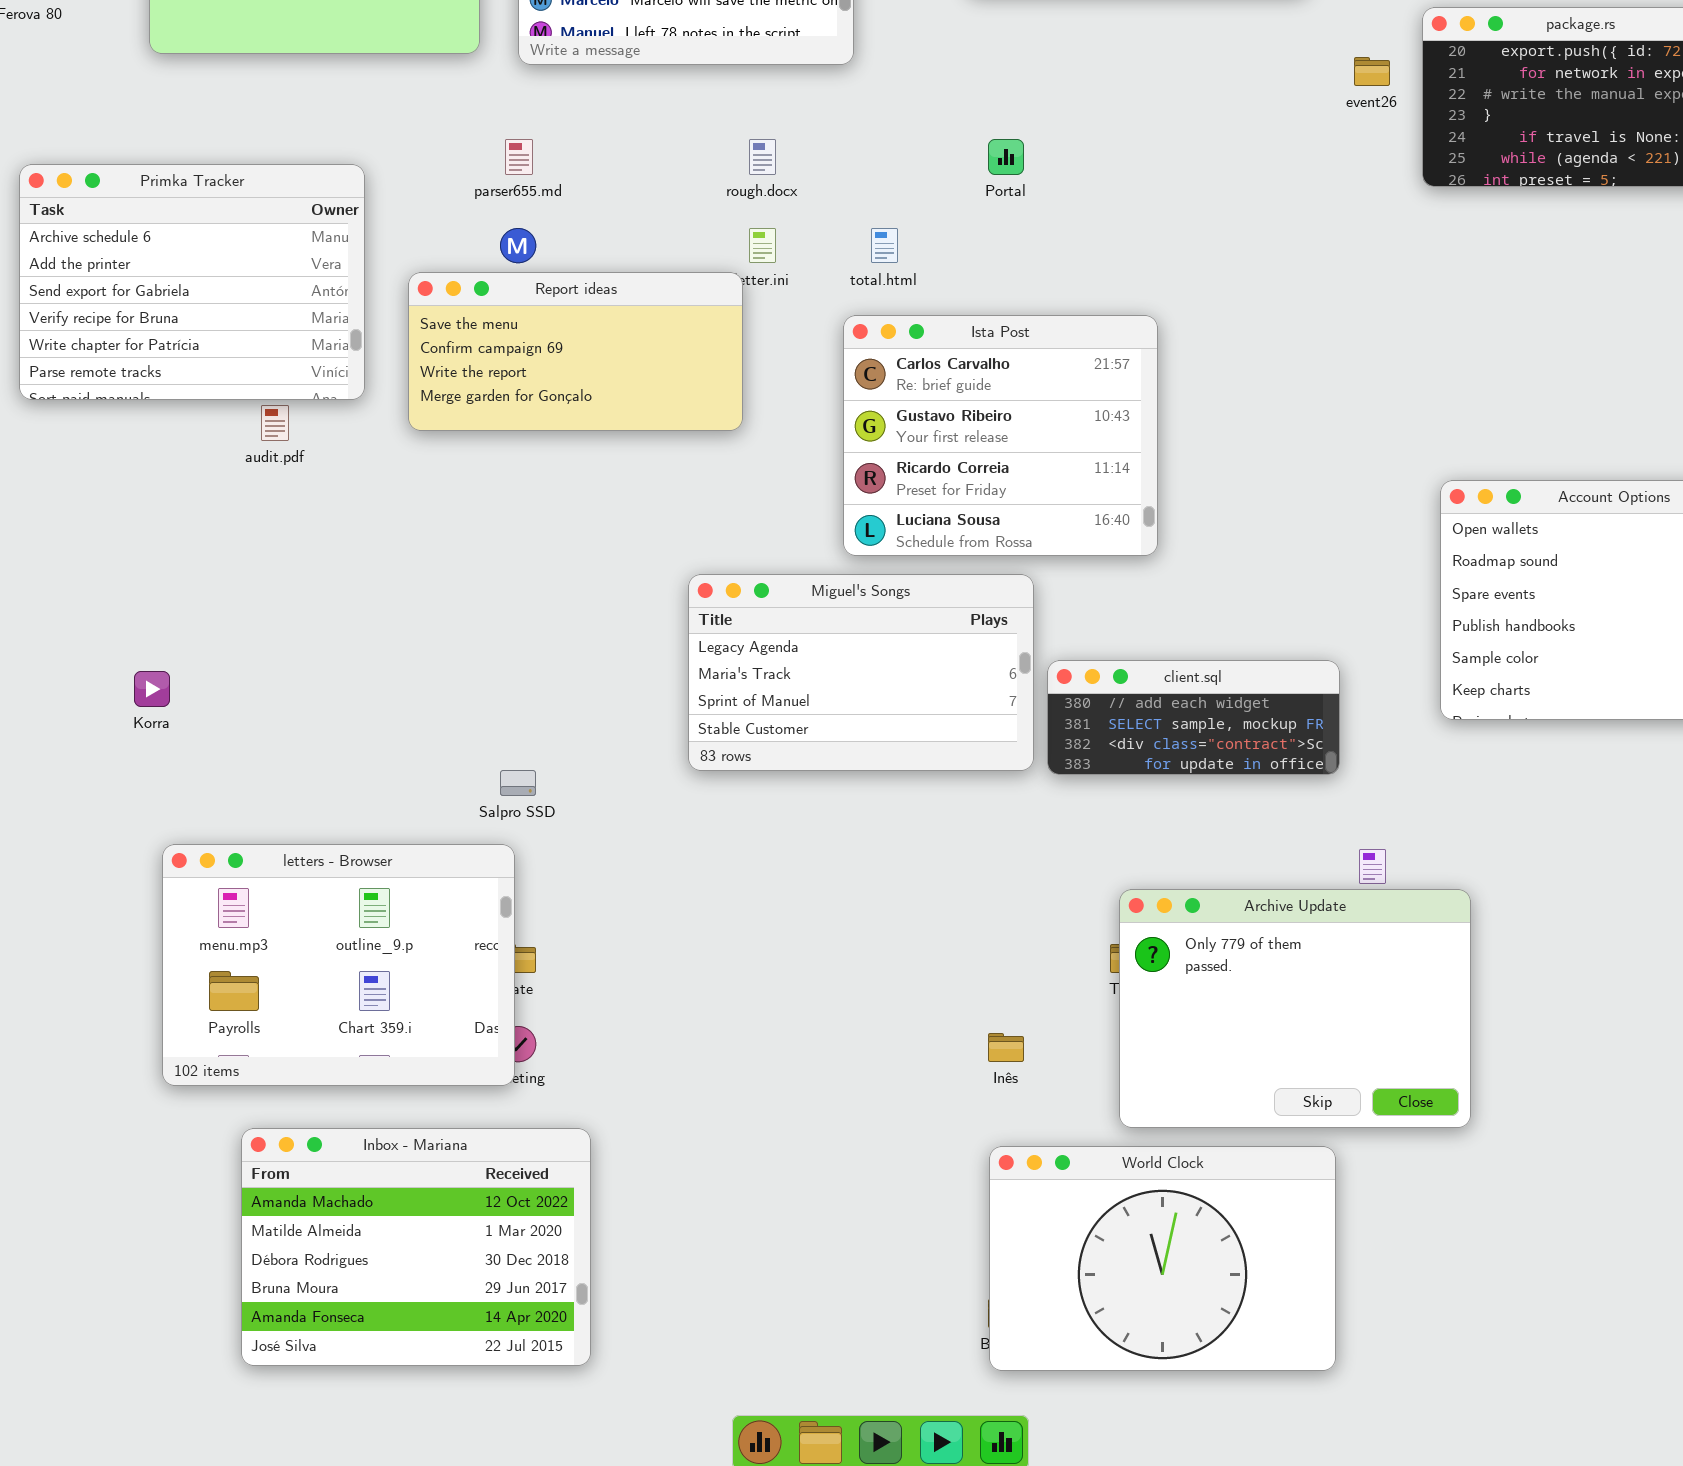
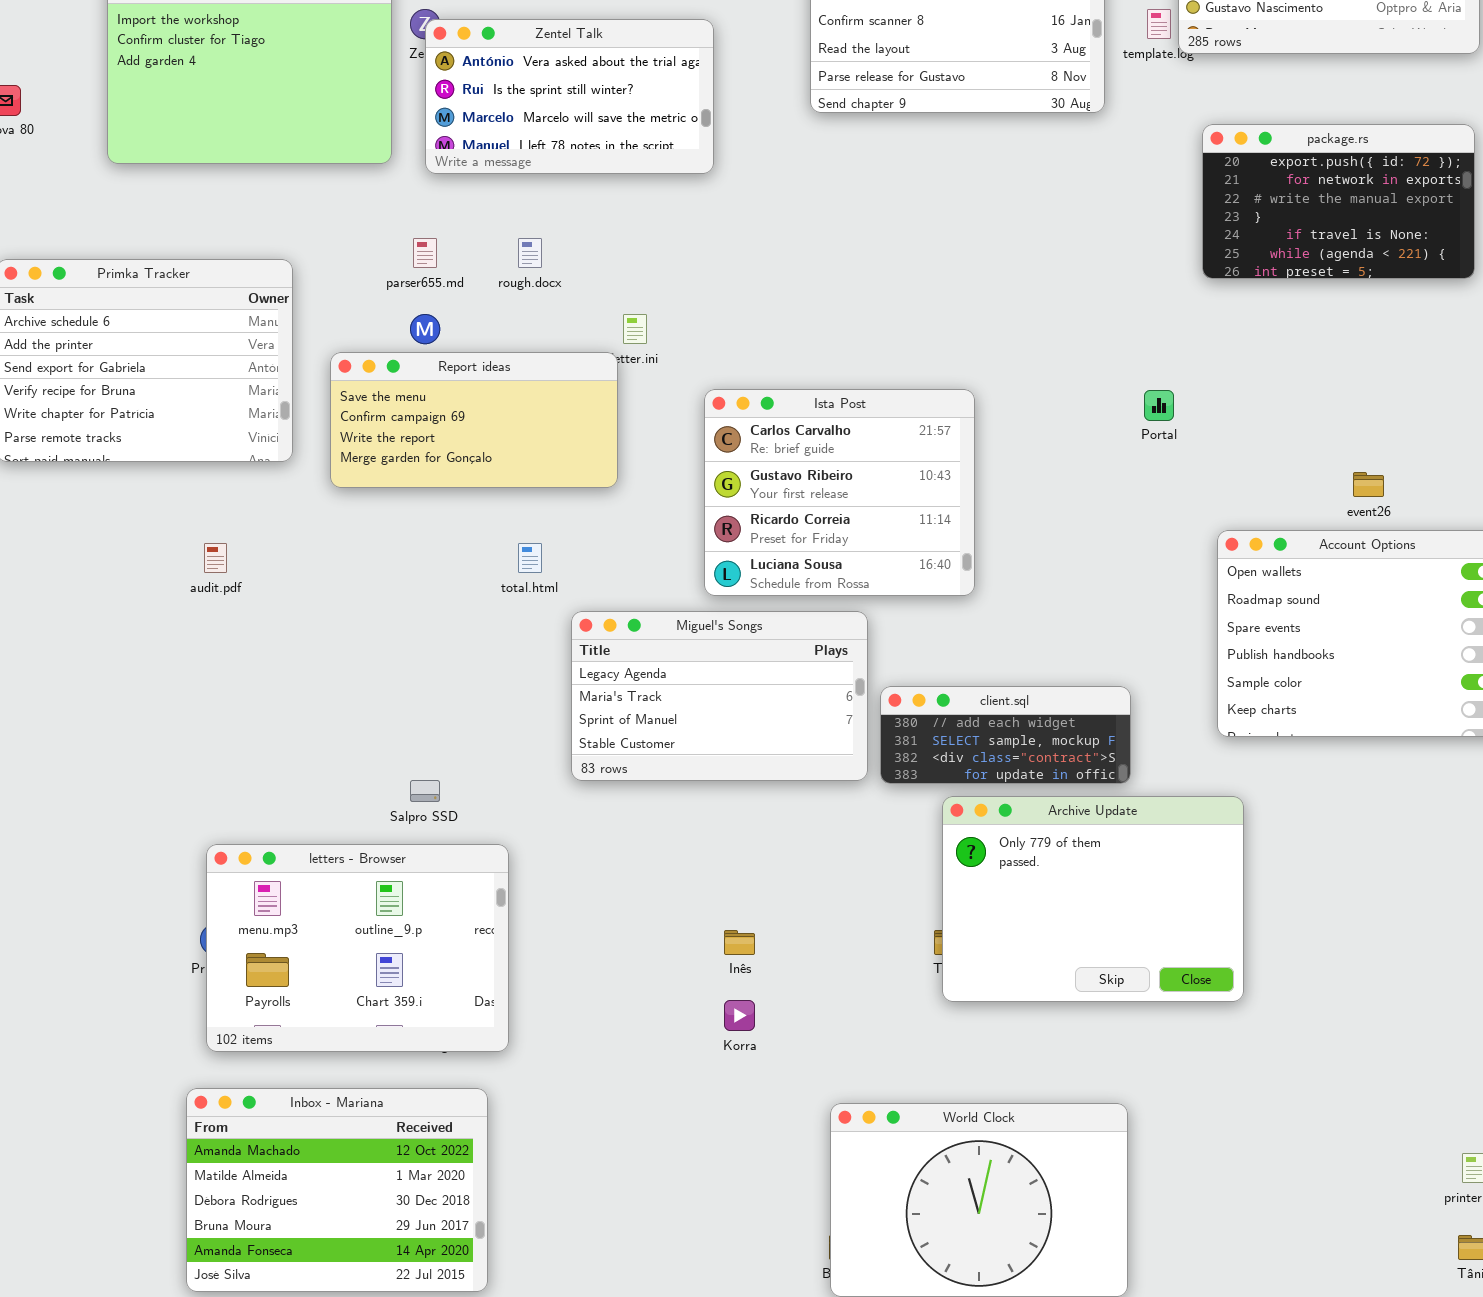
event26: [1354,57,1390,86] -> [1353,472,1384,497], moved
rough.docx: [749,139,776,175] -> [518,238,542,268], moved
Portal: [988,139,1024,175] -> [1144,390,1174,421], moved
total.html: [871,228,898,263] -> [518,543,542,573], moved
audit.pdf: [261,405,289,441] -> [204,543,227,573], moved
Korra: [134,671,170,707] -> [724,1000,755,1031], moved
letters - Browser: [162,844,515,1086] -> [206,844,509,1052], moved
Archive Update: [1119,889,1471,1128] -> [942,796,1244,1002], moved
Inês: [988,1033,1024,1062] -> [724,930,755,955], moved

